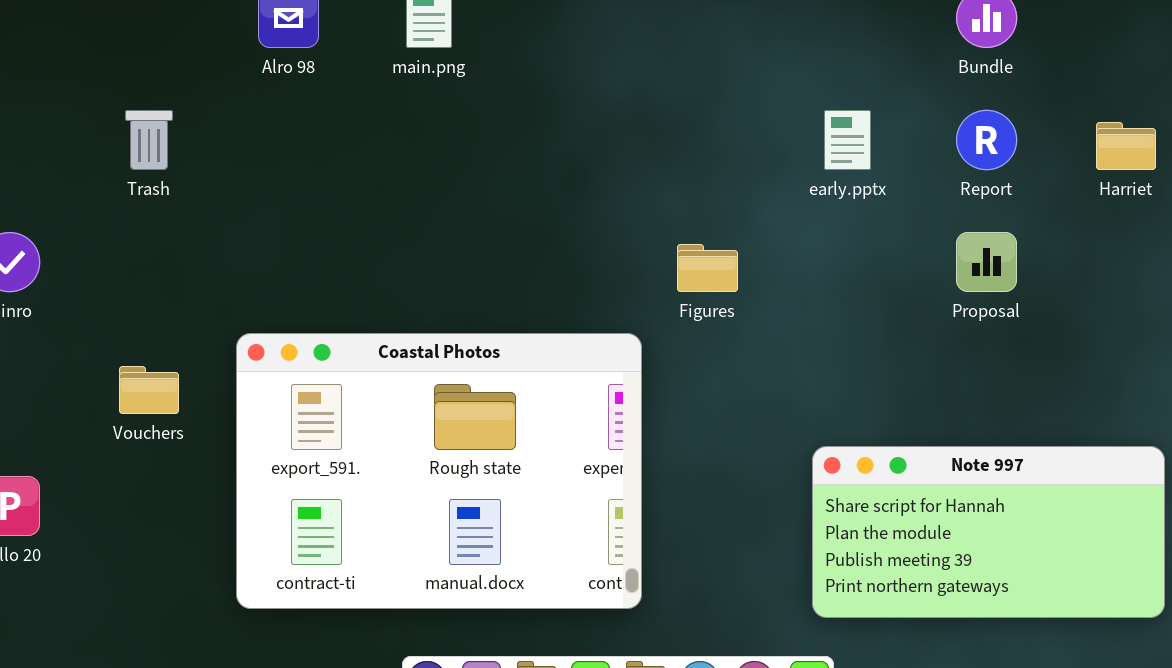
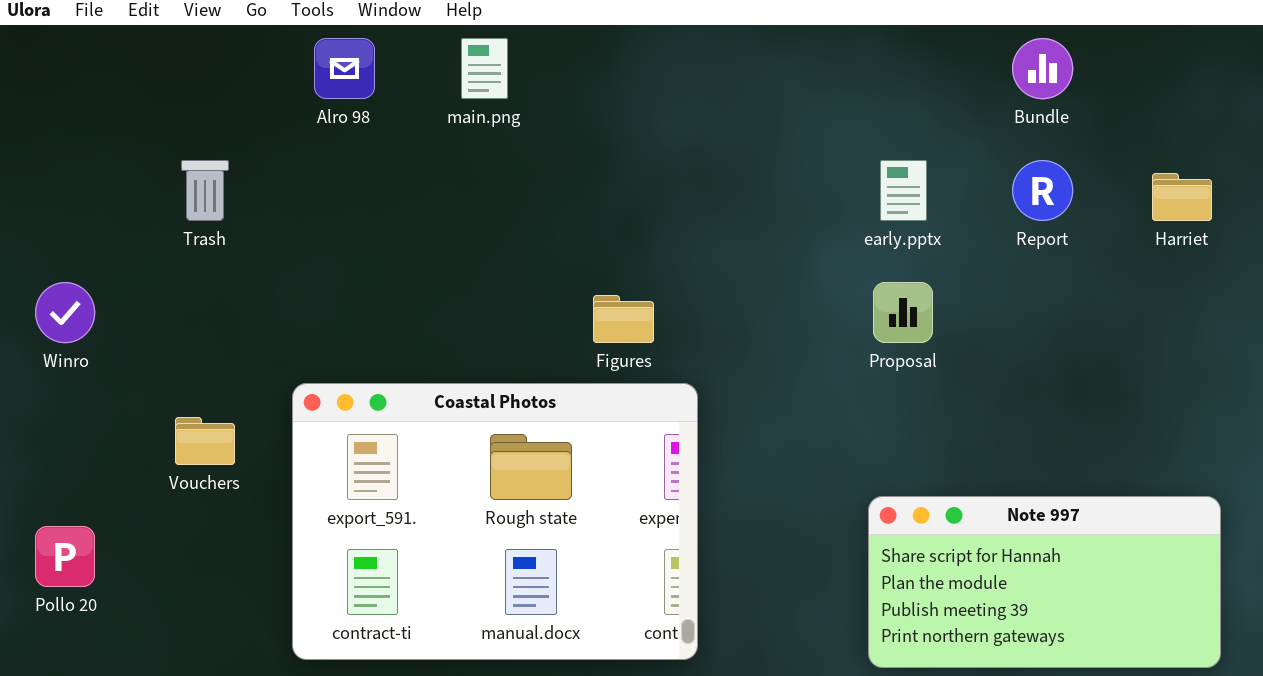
Proposal: [956,232,1017,292] -> [873,282,933,343], moved
Figures: [677,244,738,292] -> [593,295,654,343], moved

